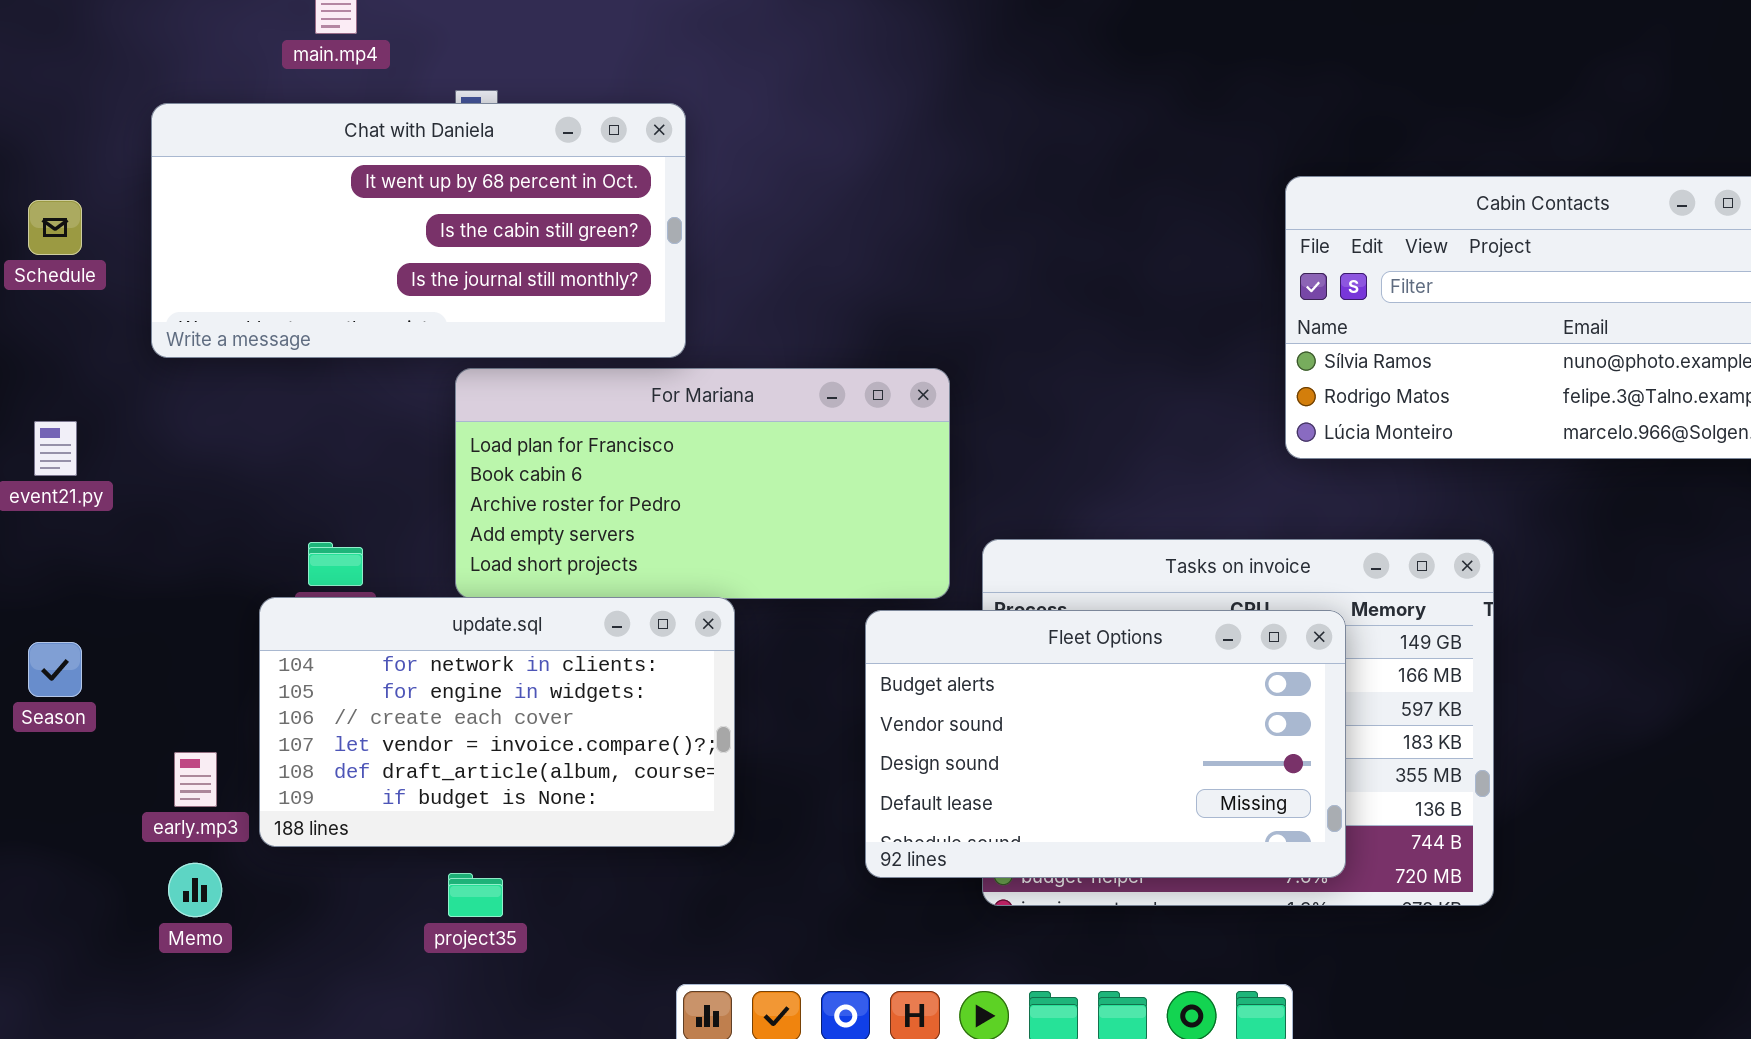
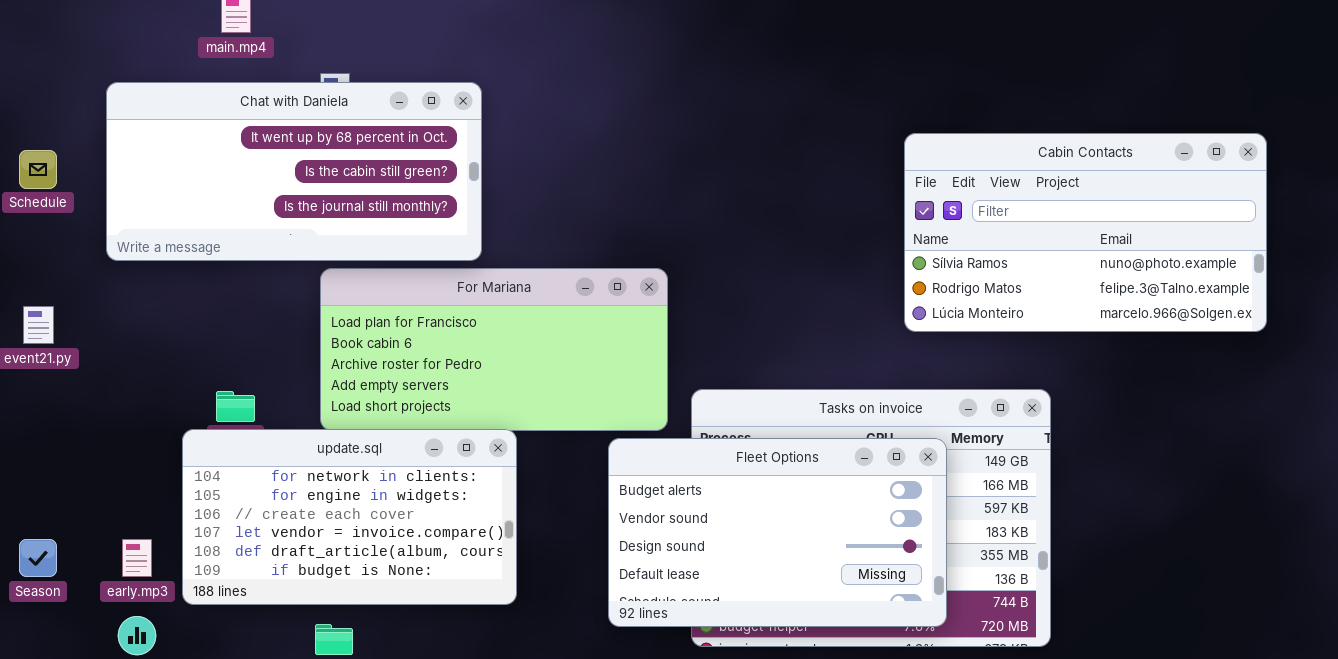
Season: [28,642,82,697] -> [19,539,57,577], moved

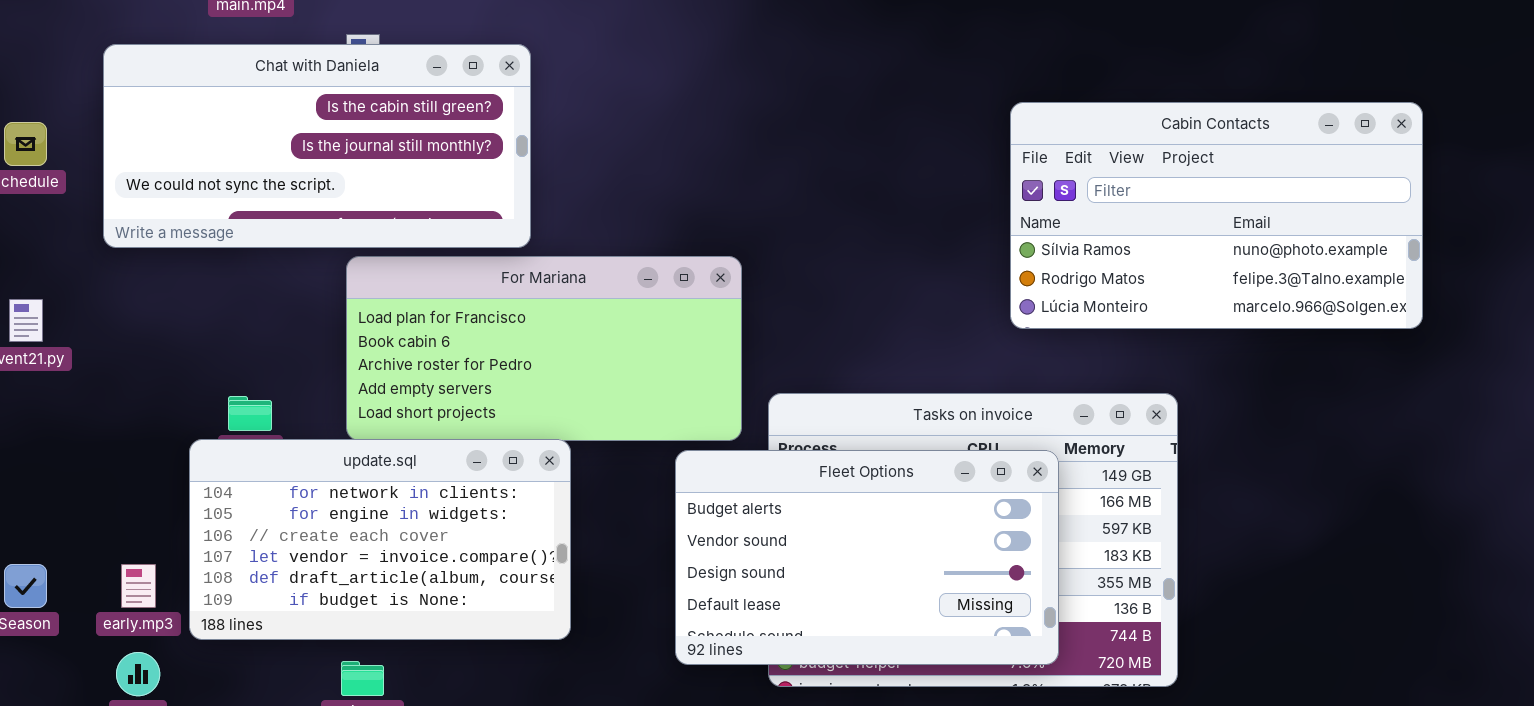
Chat with Daniela: [106,82,482,261] -> [103,44,531,248], scrolled down 1 row

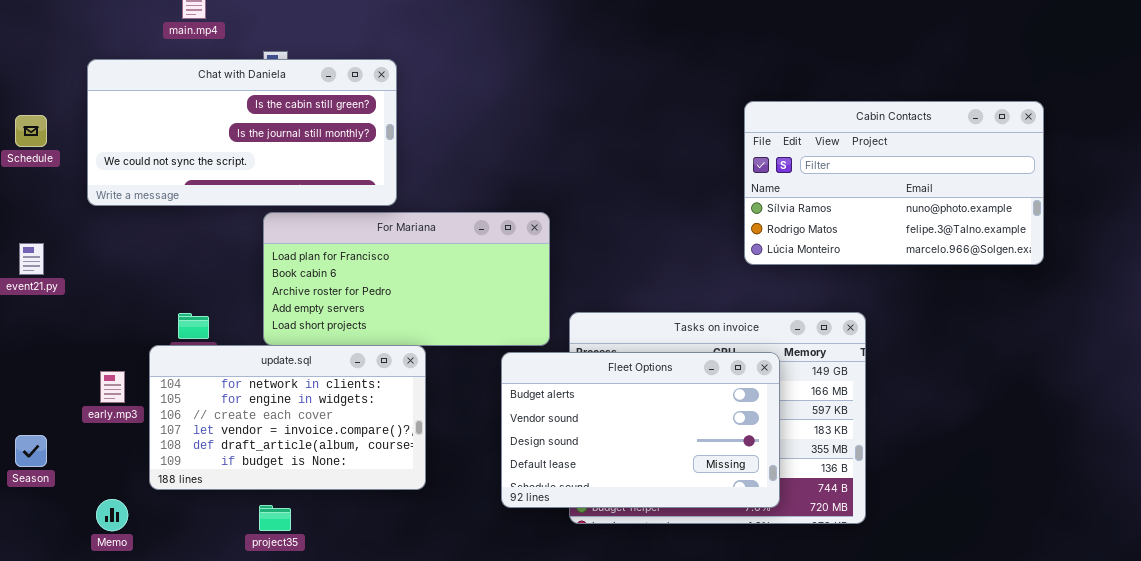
early.mp3: [121,564,156,608] -> [100,371,125,403], moved

